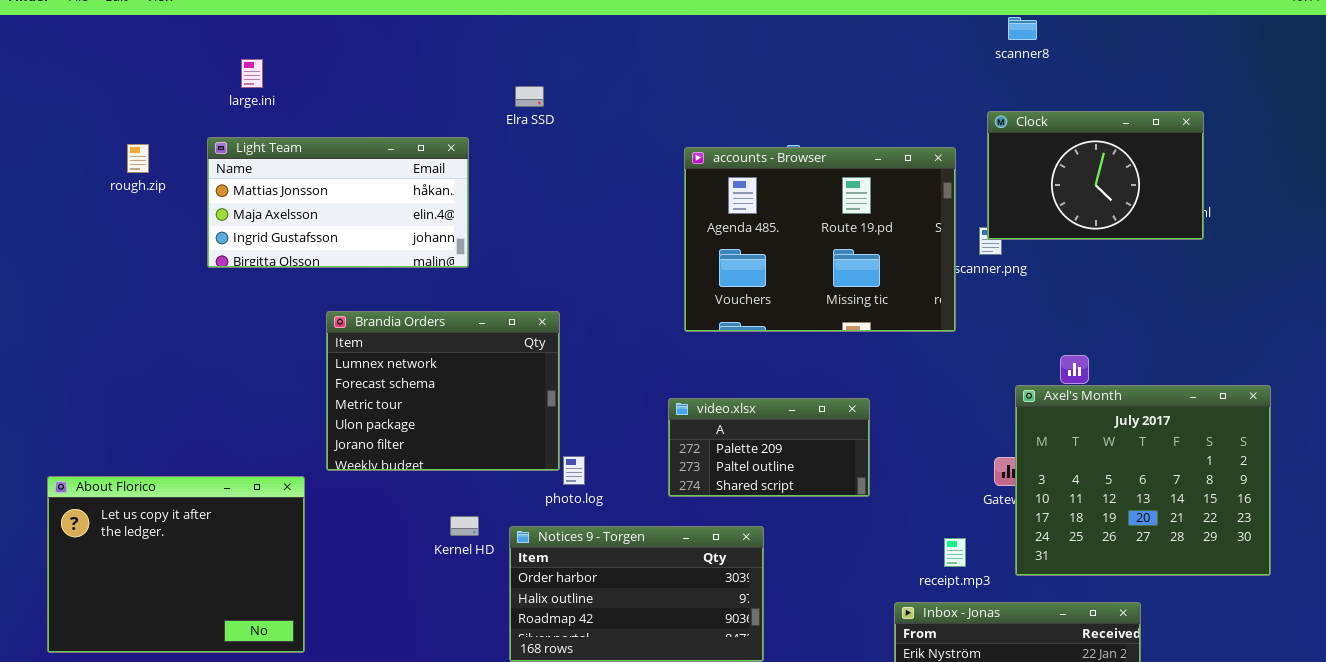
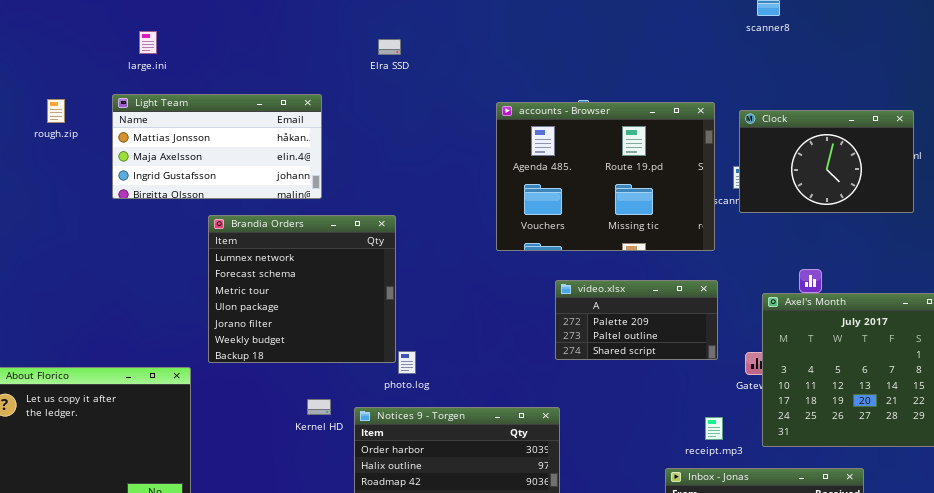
Elra SSD: [515,86,544,107] -> [378,39,401,55], moved
Clock: [987,111,1204,240] -> [739,110,914,213], moved
Brandia Orders: [326,311,560,471] -> [208,215,396,363], resized
video.xlsx: [668,398,870,497] -> [555,280,718,360], moved

